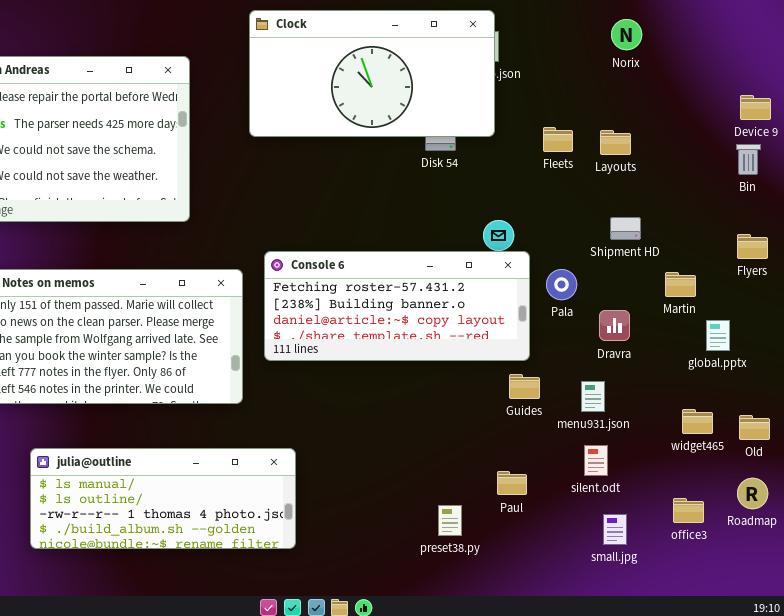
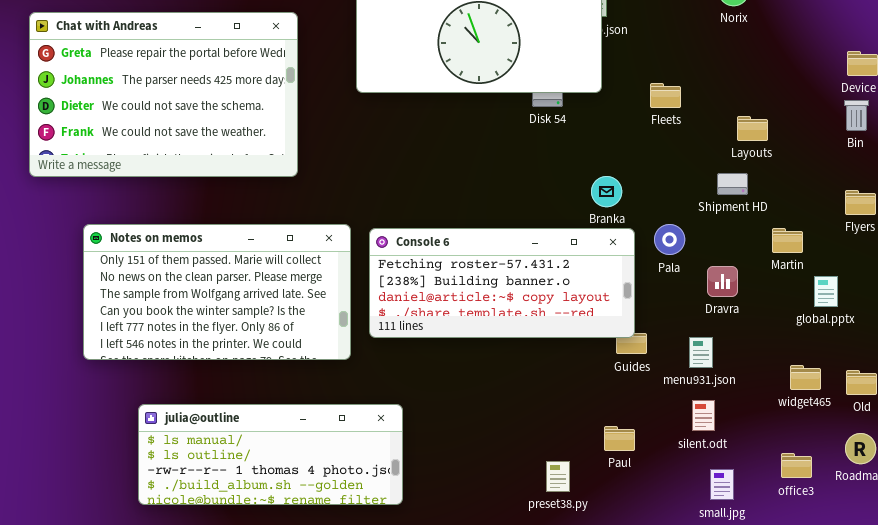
Layouts: [600,130,631,155] -> [737,116,768,141], moved
Console 6: [264,251,530,361] -> [369,228,635,338], moved

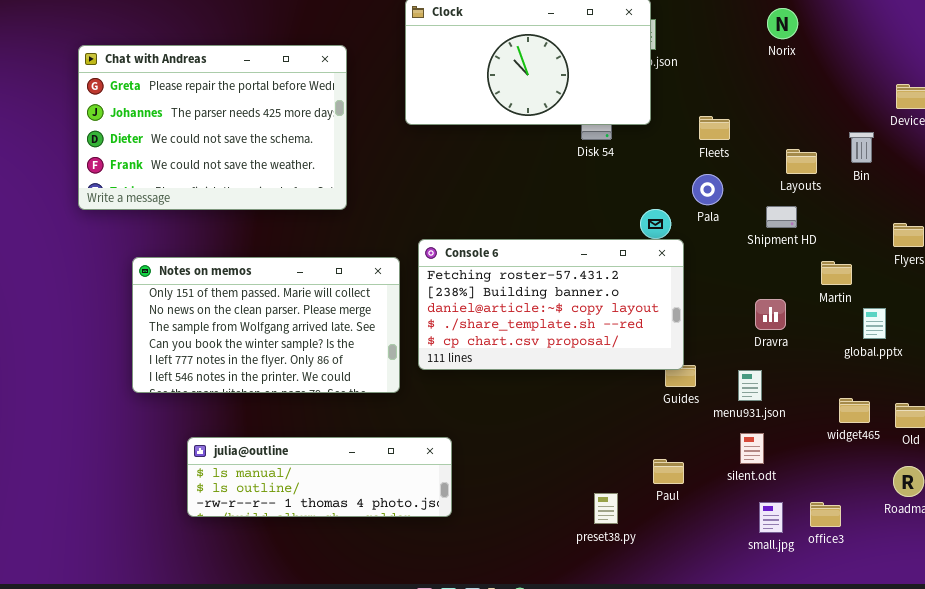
Bin: [844,100,869,131] -> [849,132,874,163], moved
Pala: [654,224,685,255] -> [692,174,723,205], moved
Console 6: [369,228,635,338] -> [418,239,684,370], resized
julia@outline: [138,404,403,505] -> [187,437,452,517], resized
office3: [781,453,812,478] -> [810,502,841,527], moved

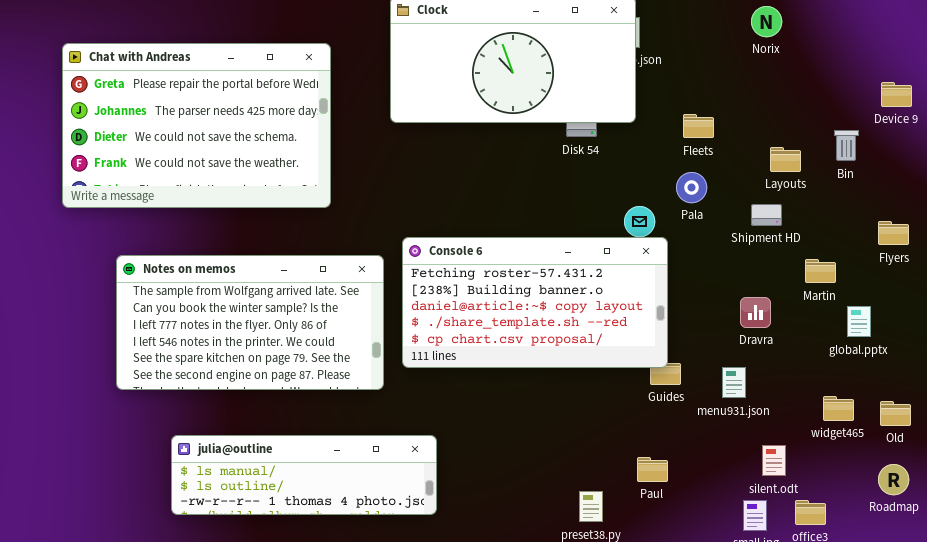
Notes on memos: [132,257,400,393] -> [116,255,384,390], scrolled down 2 rows
silent.odt: [740,433,764,464] -> [762,445,786,476], moved

